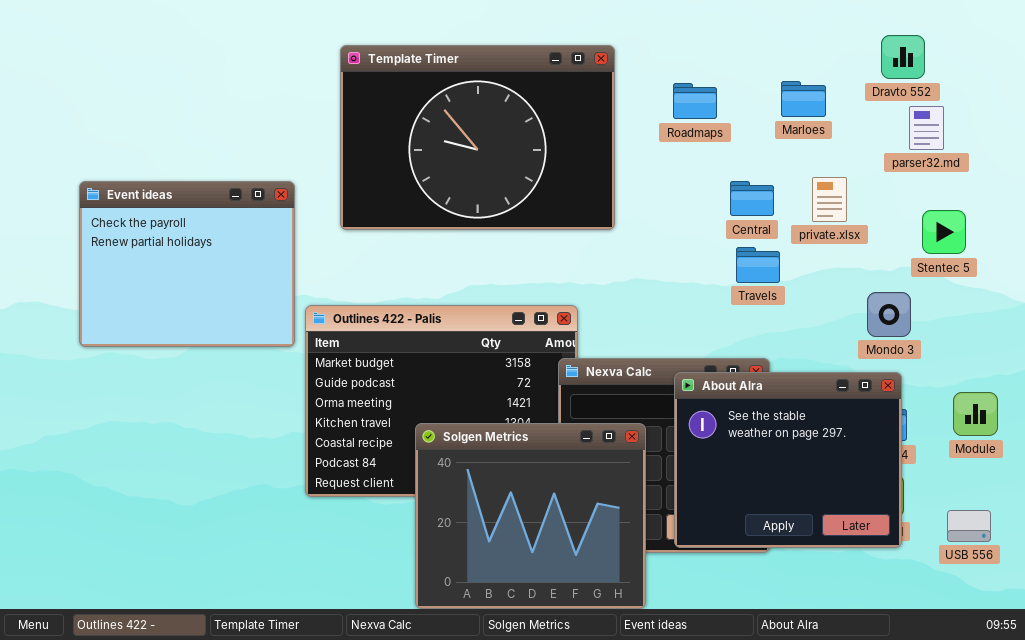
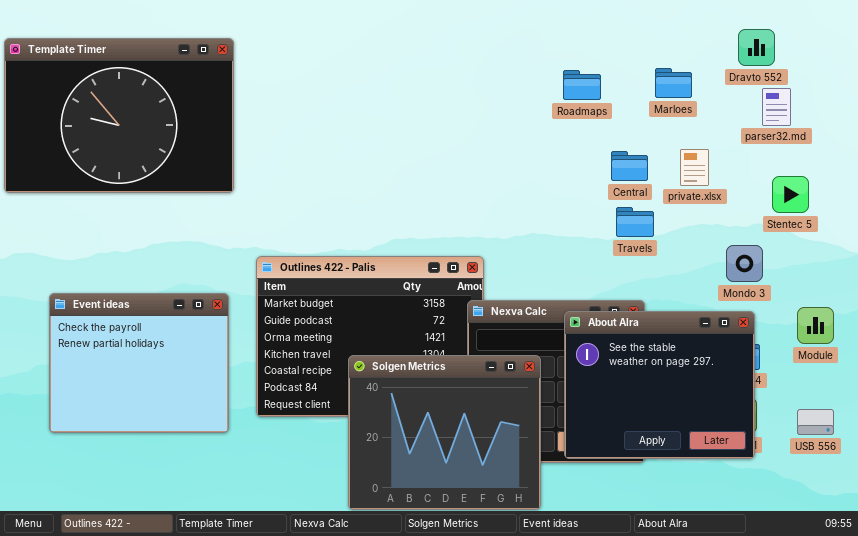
Template Timer: [340,45,615,230] -> [4,38,234,193], moved
Event ideas: [79,181,295,347] -> [49,293,229,433], moved
Module: [953,392,998,436] -> [797,307,834,344], moved
USB 556: [947,510,991,542] -> [797,409,834,435], moved

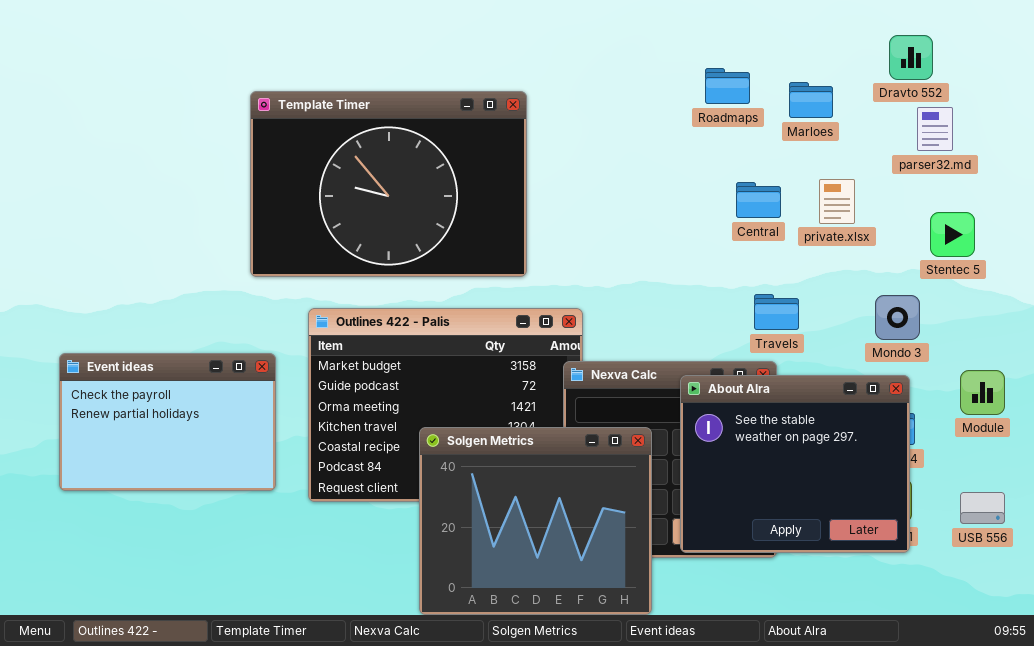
Template Timer: [4,38,234,193] -> [250,91,527,277], moved
Roadmaps: [563,70,601,100] -> [705,68,750,104], moved
Travels: [616,207,654,237] -> [754,294,799,330], moved
Event ideas: [49,293,229,433] -> [59,353,276,491], resized

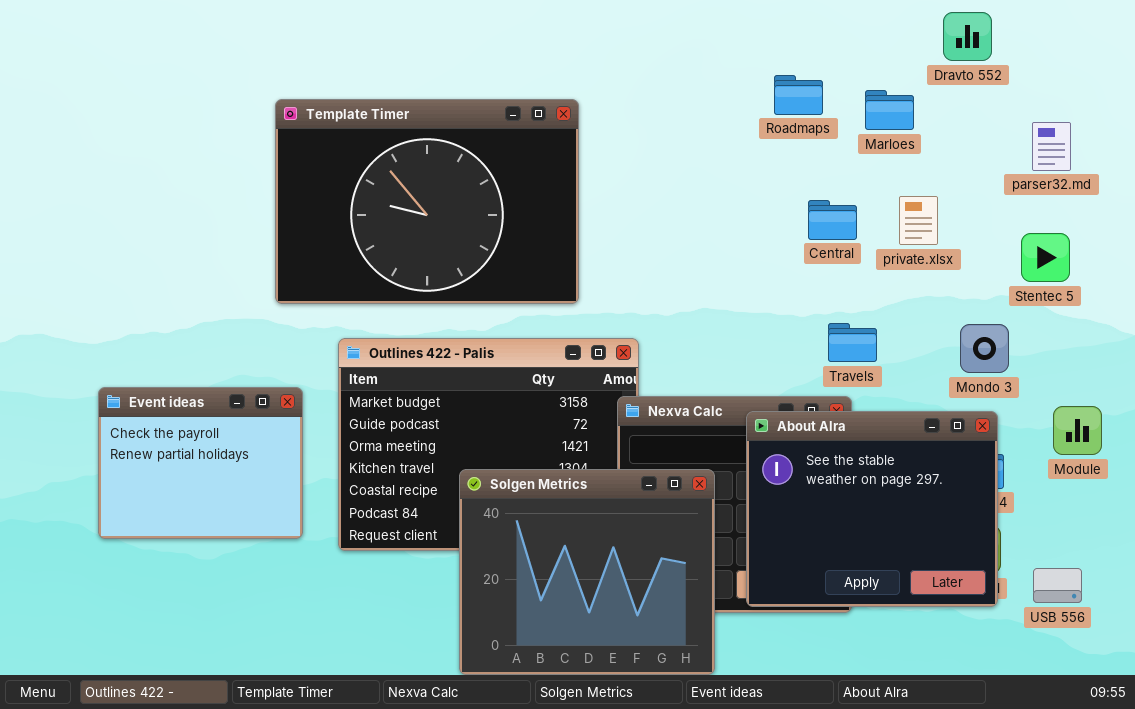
Dravto 552: [889,35,933,80] -> [943,12,992,61], moved
parser32.md: [917,107,953,151] -> [1032,122,1071,171], moved
Event ideas: [59,353,276,491] -> [98,387,303,539], resized
USB 556: [960,492,1005,524] -> [1033,568,1082,603], moved

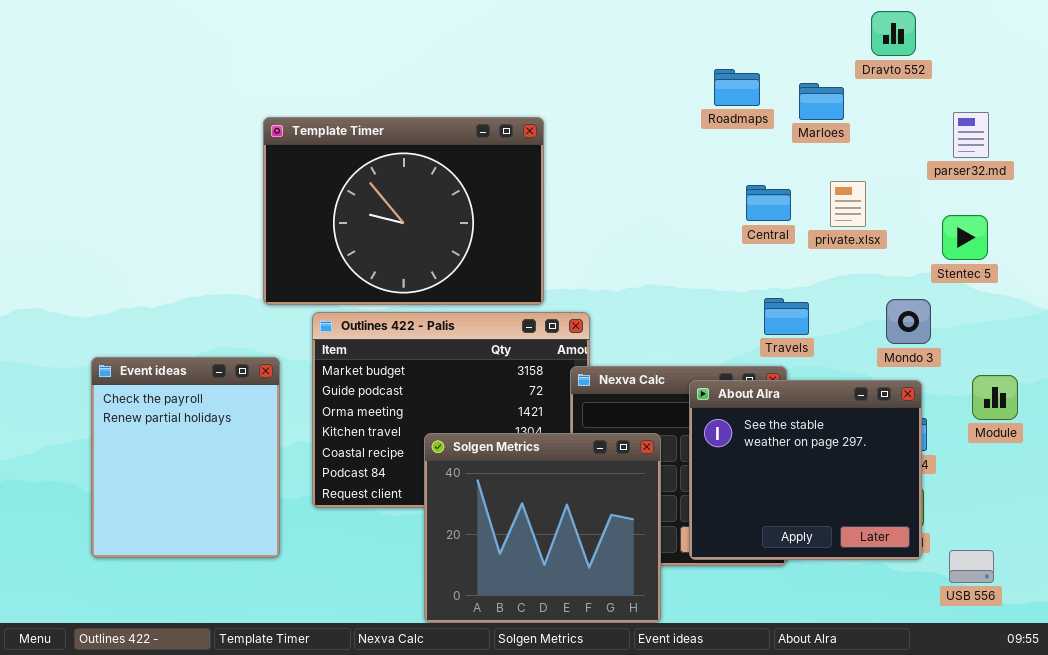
Template Timer: [275,99,579,304] -> [263,117,544,305], moved
Event ideas: [98,387,303,539] -> [91,357,280,558], resized
USB 556: [1033,568,1082,603] -> [949,550,994,583], moved

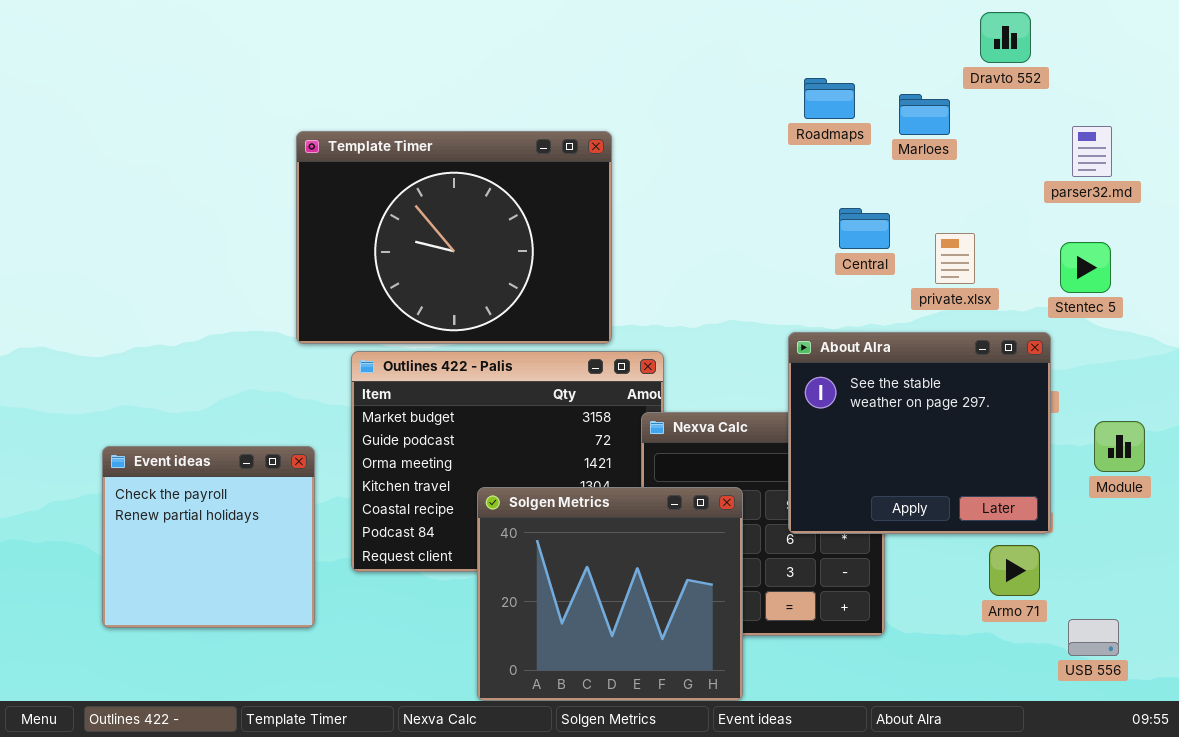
private.xlsx: [830,181,866,227] -> [935,233,975,284], moved
Event ideas: [91,357,280,558] -> [102,446,315,628], resized
About Alra: [689,380,922,560] -> [788,332,1051,534], moved

